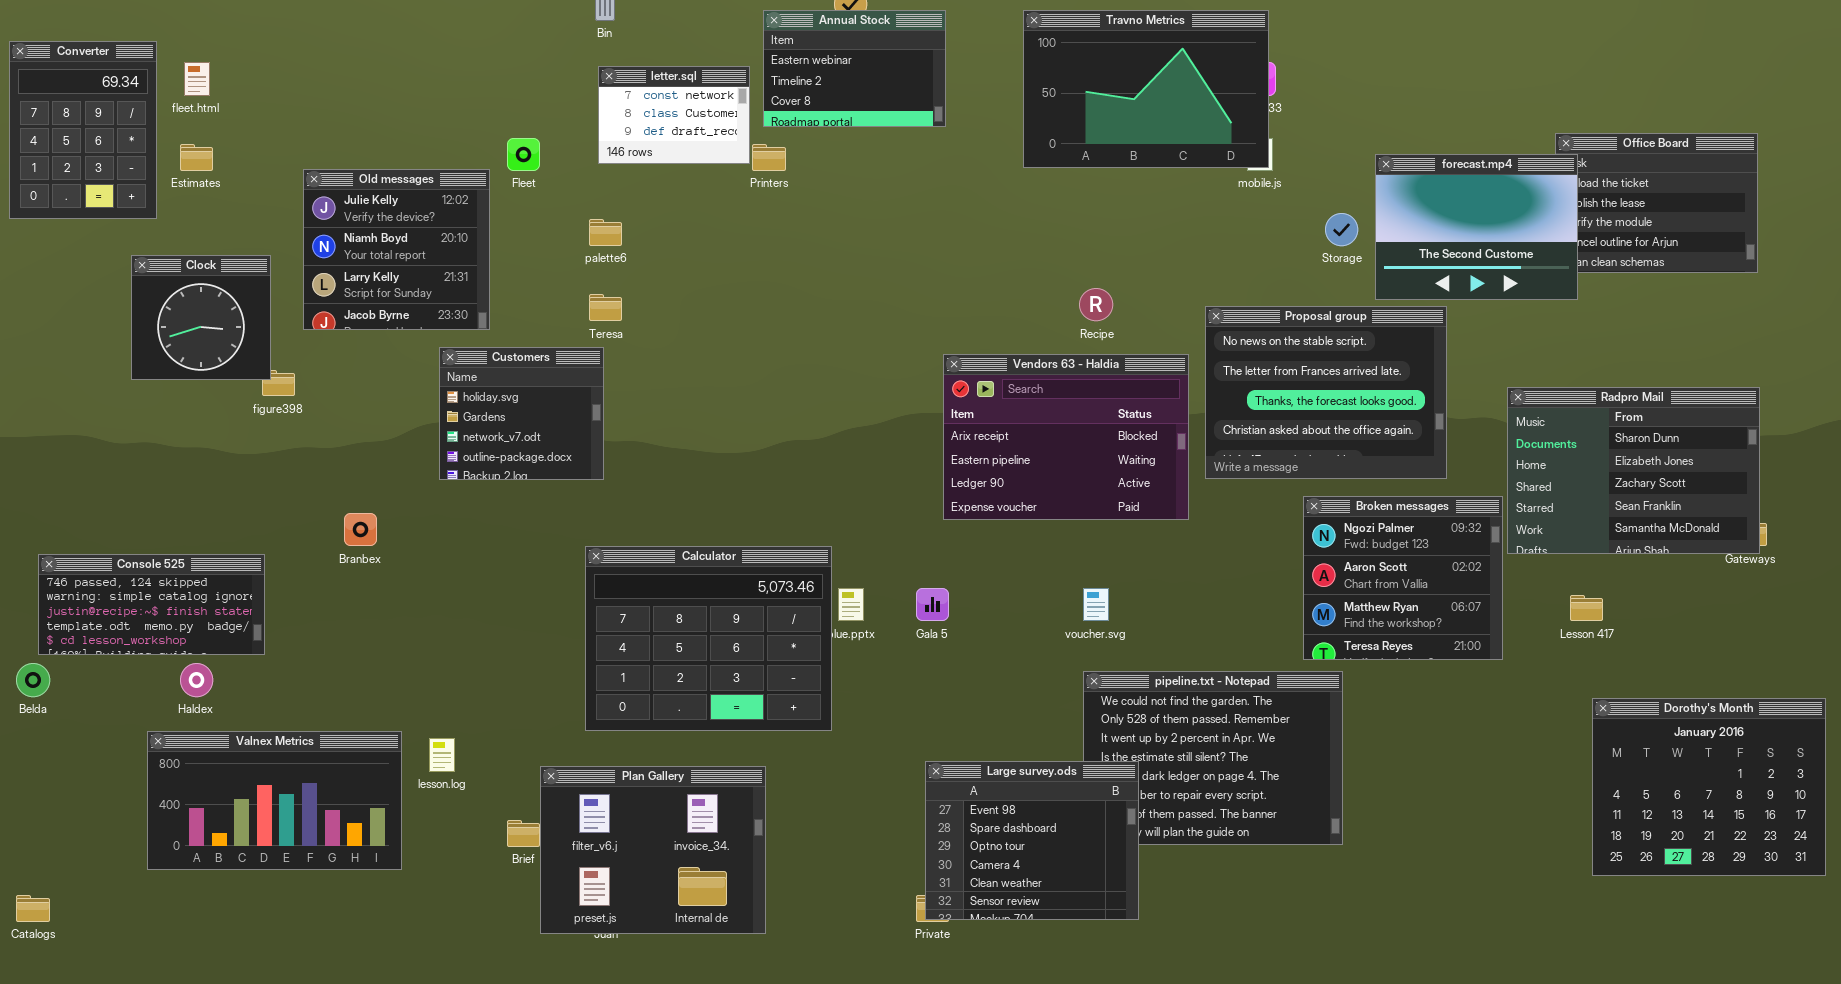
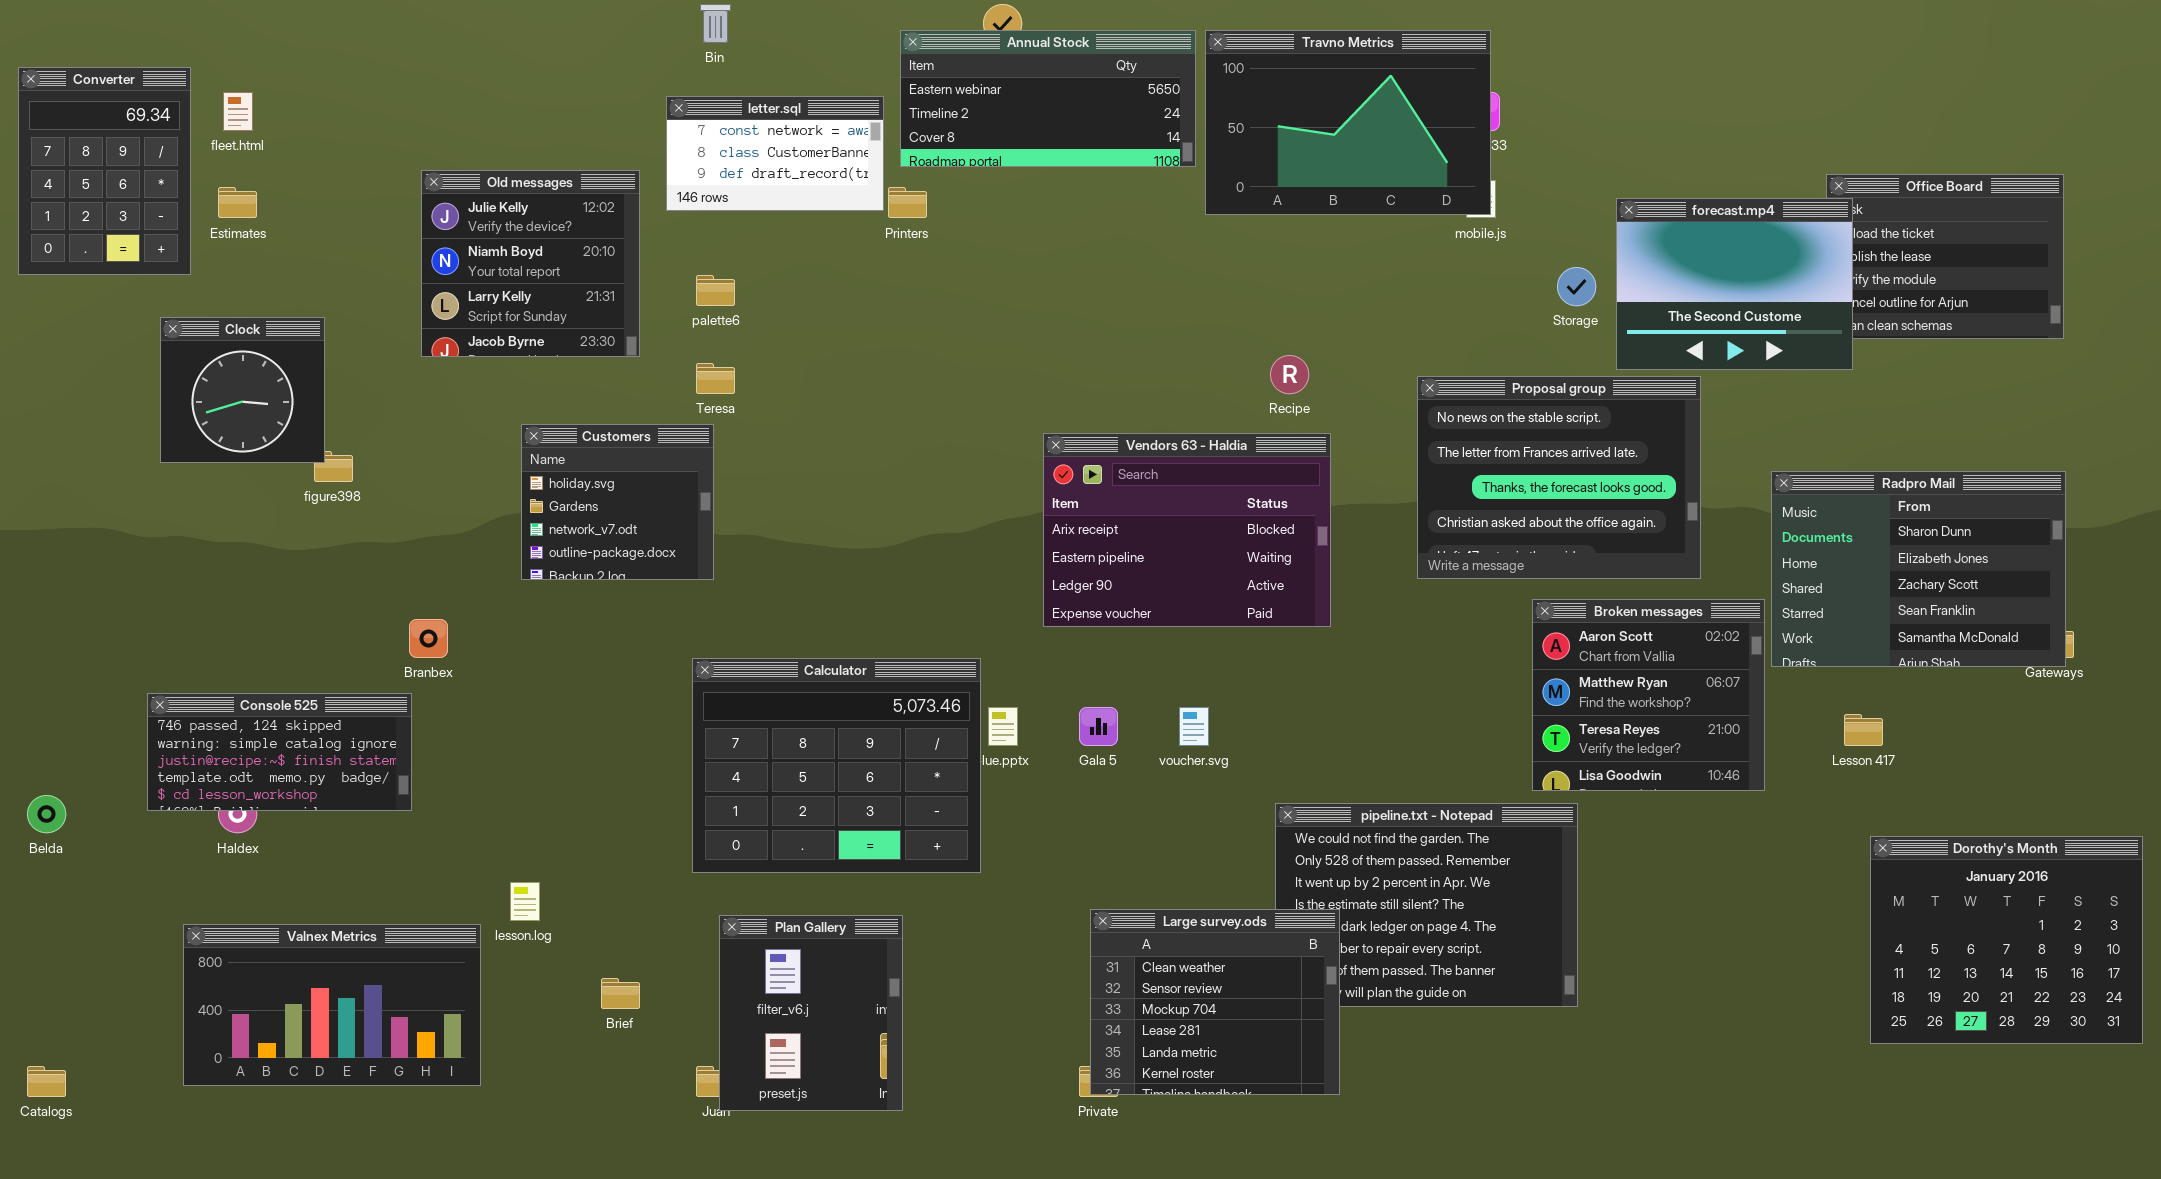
Annual Stock: [763,10,946,127] -> [900,30,1196,167], resized
letter.sql: [598,66,750,164] -> [666,96,884,211], resized
Old messages: [303,169,490,330] -> [421,170,640,357], moved
Vendors 63 - Haldia: [943,354,1189,520] -> [1043,433,1331,627], moved
Broken messages: [1303,496,1503,660] -> [1532,599,1765,791], scrolled down 1 row
Console 525: [38,554,265,655] -> [147,693,412,811], moved
voucher.svg: [1083,588,1109,621] -> [1179,707,1209,746], moved
Valnex Metrics: [147,731,402,870] -> [183,924,481,1086], moved
Large survey.ods: [925,761,1139,920] -> [1090,909,1340,1095], scrolled down 4 rows
Plan Gallery: [540,766,766,934] -> [719,915,903,1111], resized

